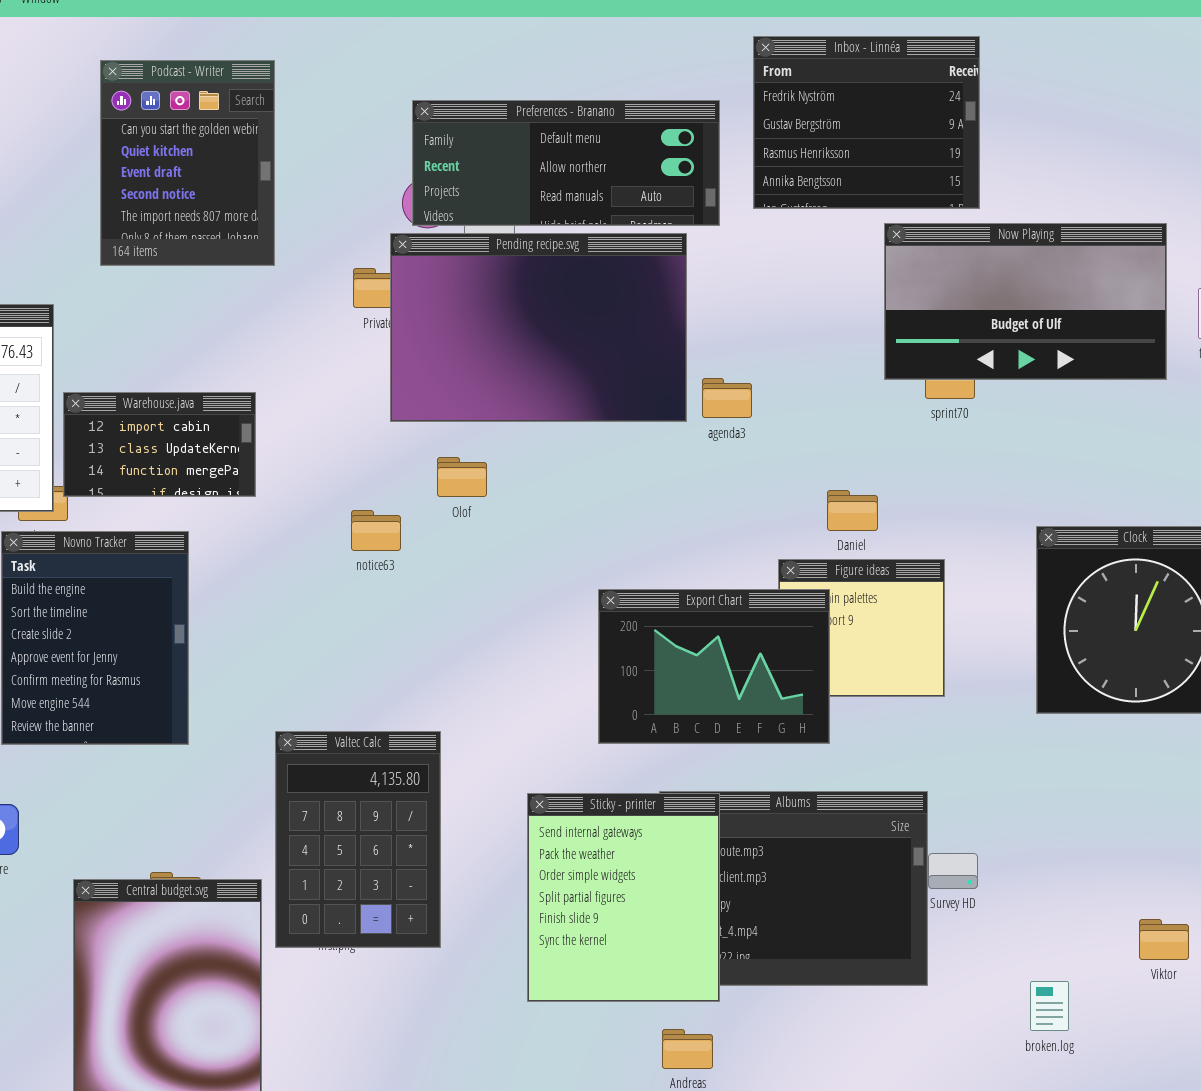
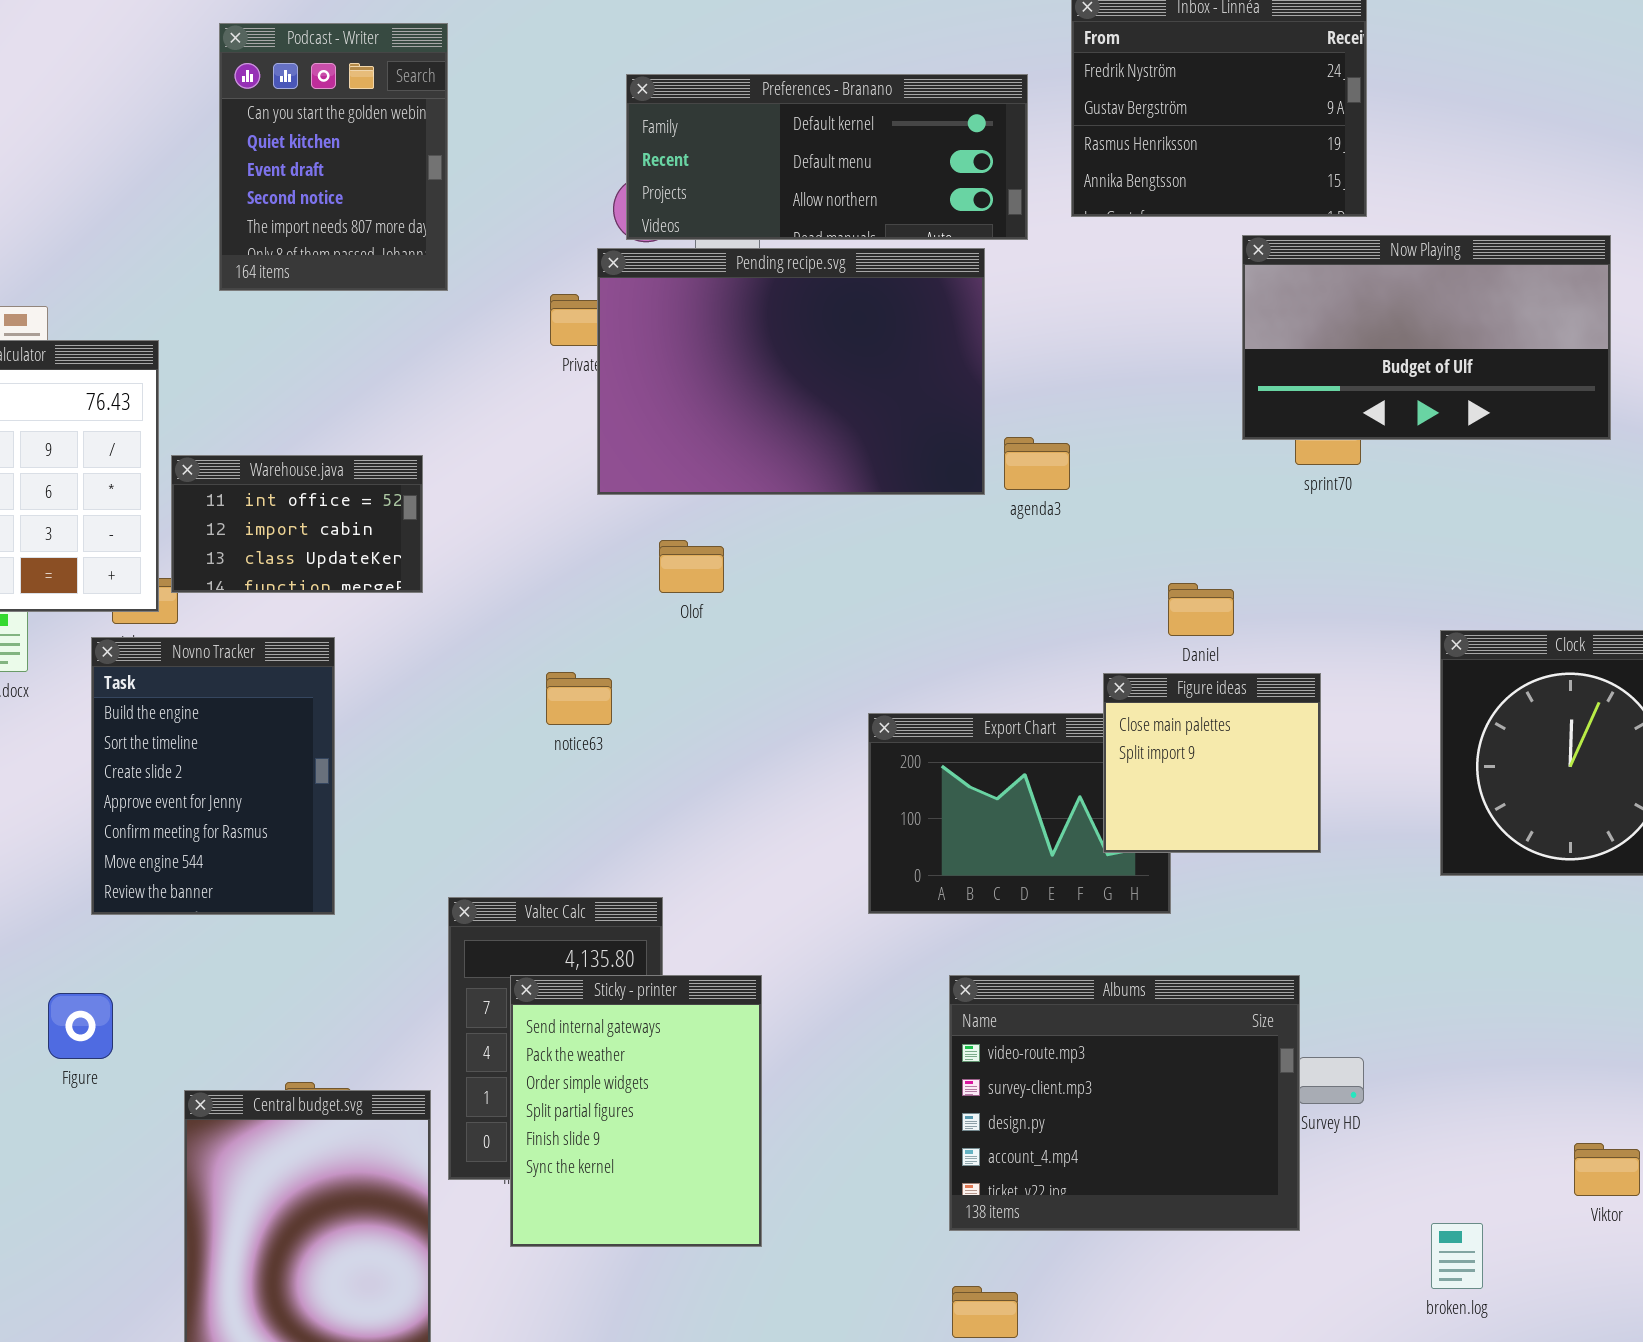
Preferences - Branano: [412,100,720,226] -> [626,74,1028,240], scrolled up 1 row
Warehouse.java: [63,392,256,497] -> [171,455,423,593], scrolled up 1 row
notice63: [351,510,401,551] -> [546,672,612,725], moved
Figure ideas: [778,559,945,697] -> [1103,673,1321,853], raised
Sticky - printer: [527,793,720,1002] -> [510,975,762,1247], moved

